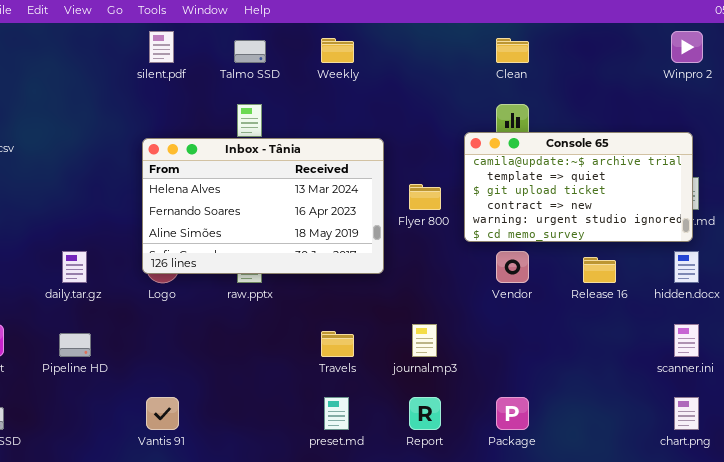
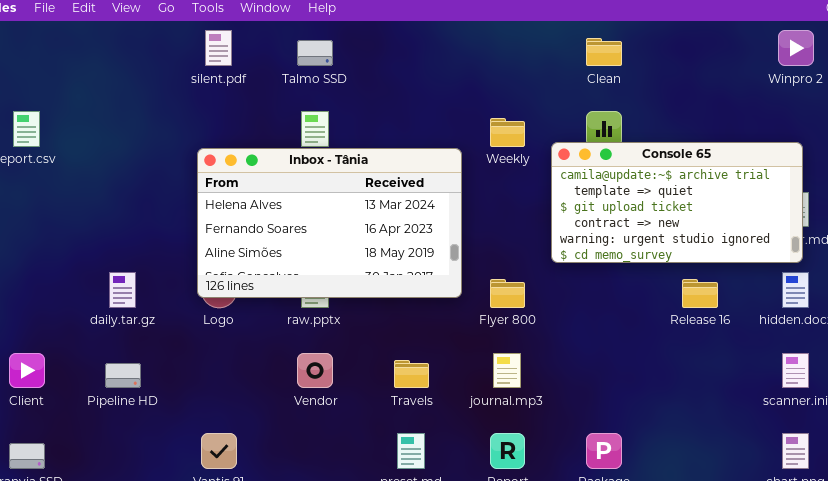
Weekly: [321,38,354,63] -> [490,118,525,147], moved
Flyer 800: [409,184,441,210] -> [490,279,525,308], moved
Vendor: [496,251,529,283] -> [297,353,333,388], moved

